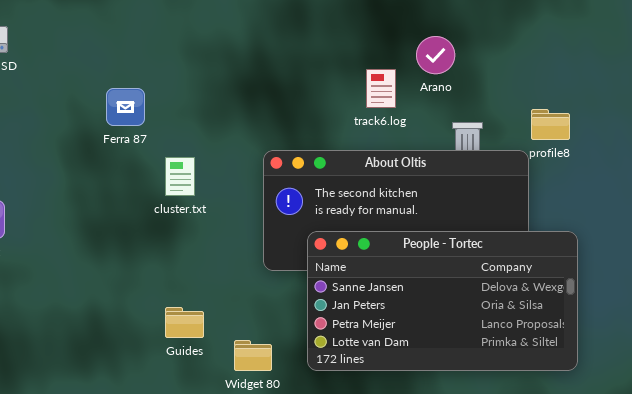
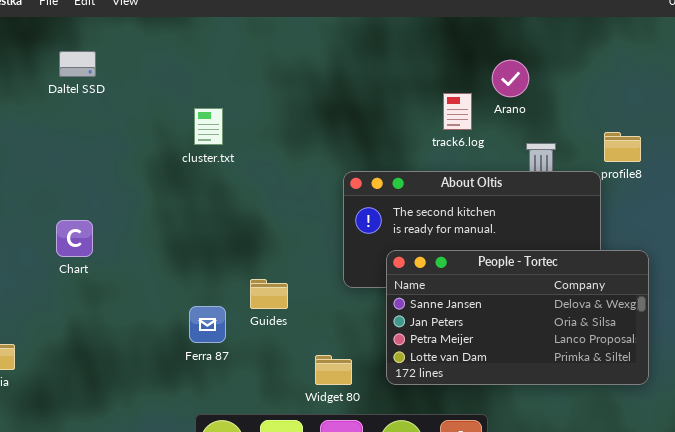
Ferra 87: [106,88,145,126] -> [189,306,226,343], moved
cluster.txt: [165,157,195,196] -> [194,108,223,145], moved
Guides: [165,307,204,338] -> [250,279,288,309], moved

